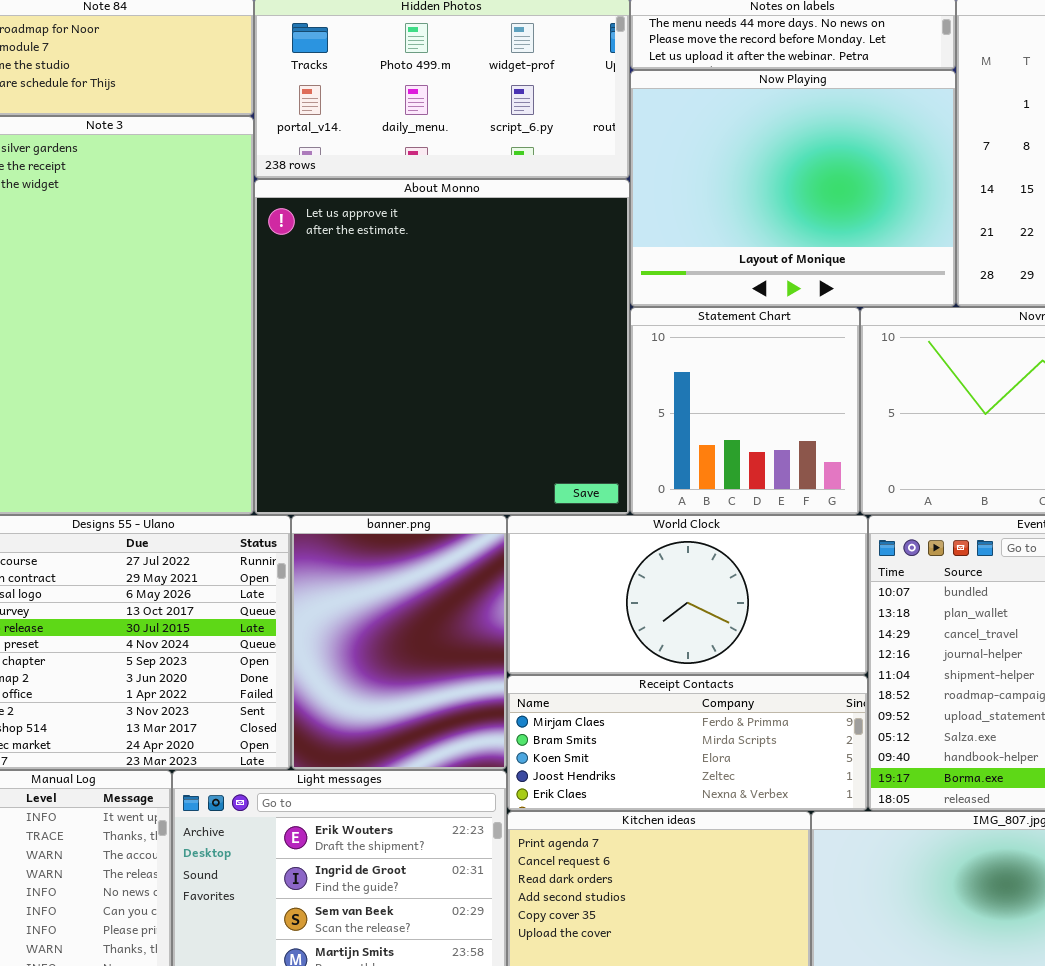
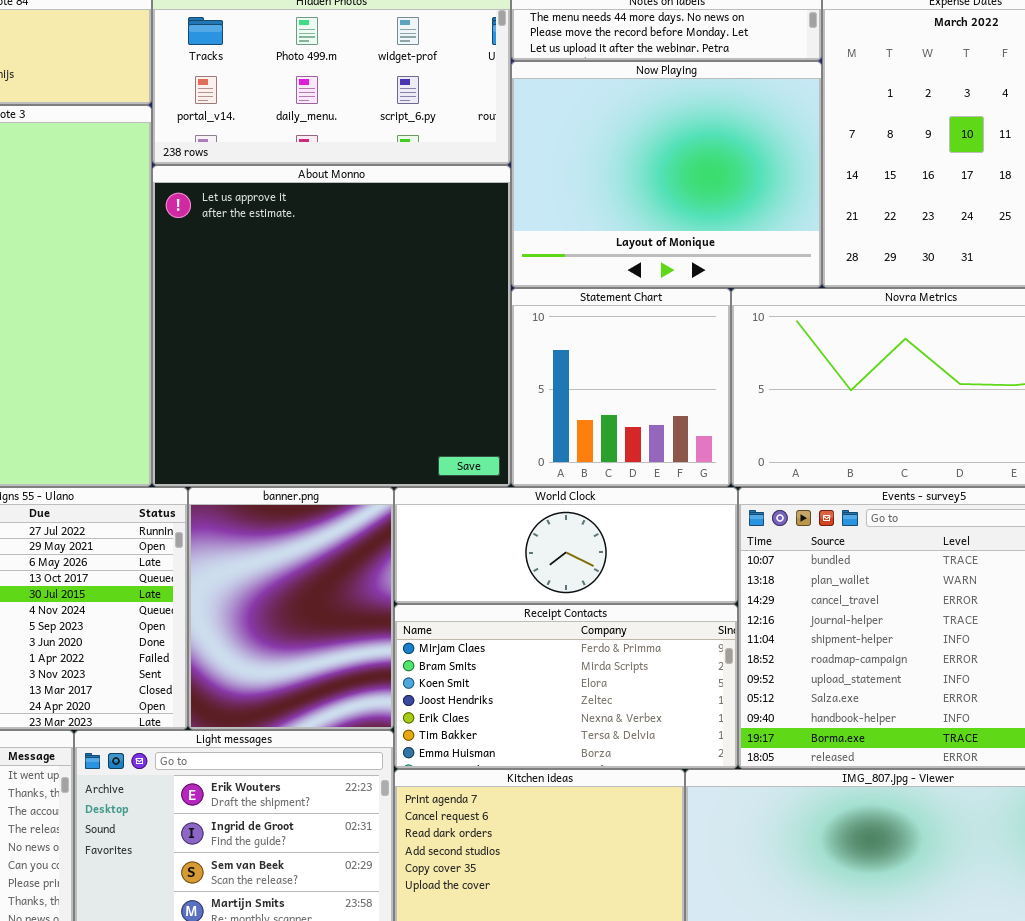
World Clock: [507,515,868,675] -> [394,487,738,604], resized
Receipt Contacts: [507,675,868,811] -> [394,604,738,769], resized

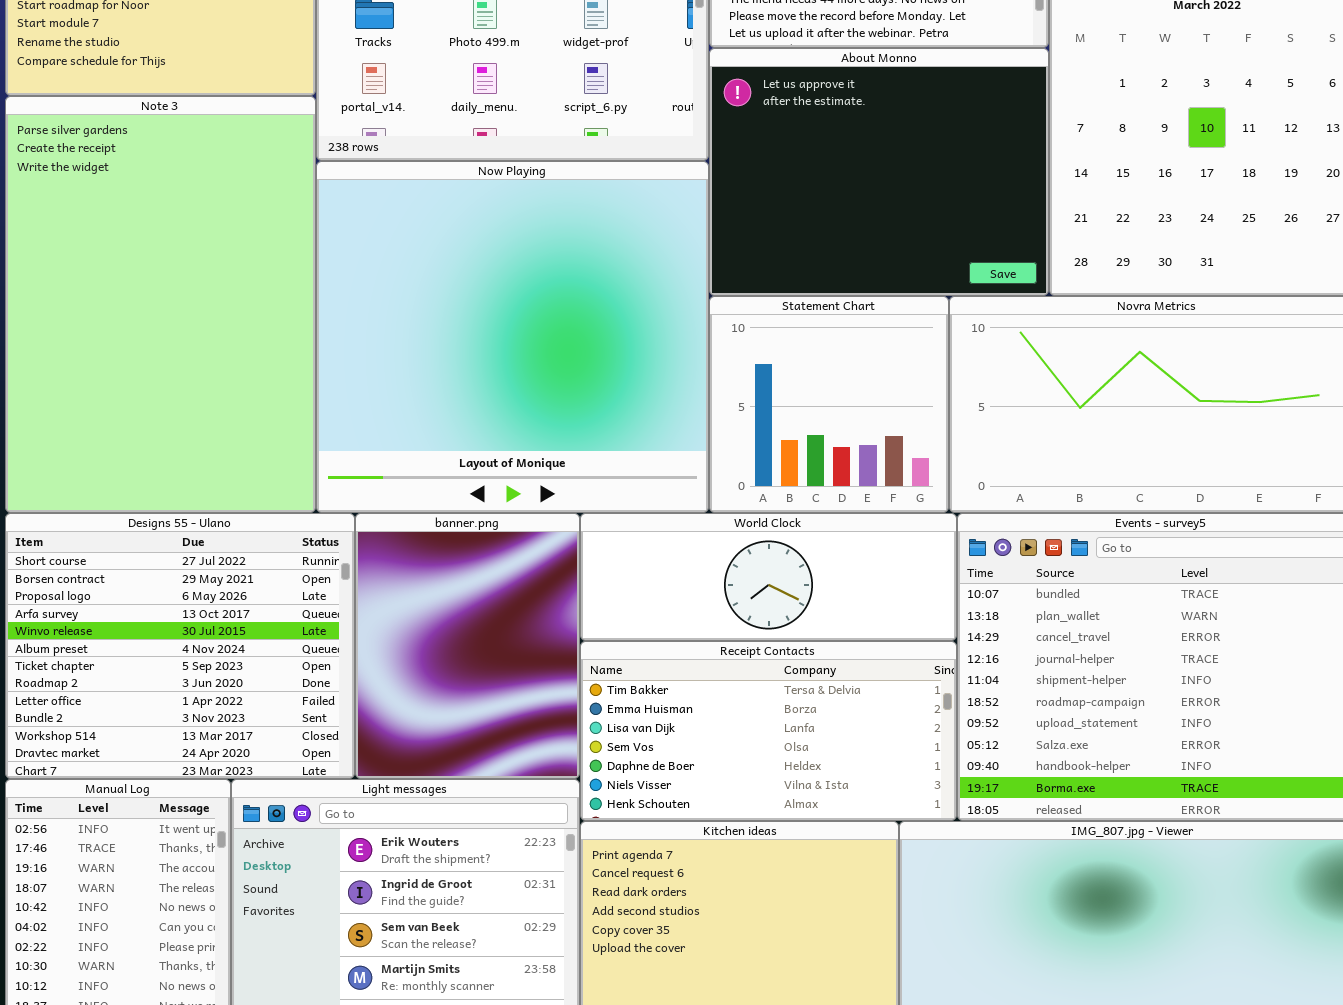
Now Playing: [511,61,822,288] -> [316,161,709,513], moved, resized
About Monno: [152,165,511,487] -> [709,48,1049,296], moved, resized
Receipt Contacts: [394,604,738,769] -> [580,641,957,821], scrolled down 5 rows

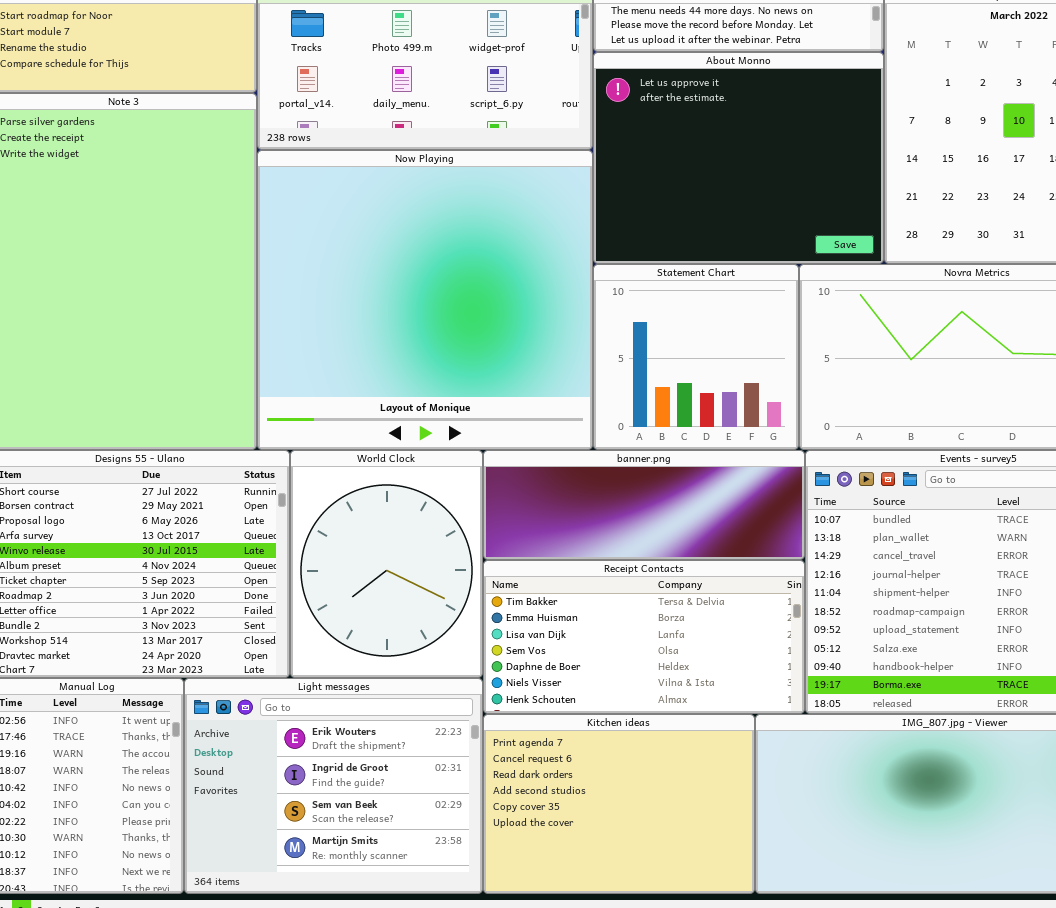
banner.png: [355,513,580,779] -> [483,450,805,560], moved, resized
World Clock: [580,513,957,641] -> [290,450,483,678], moved, resized

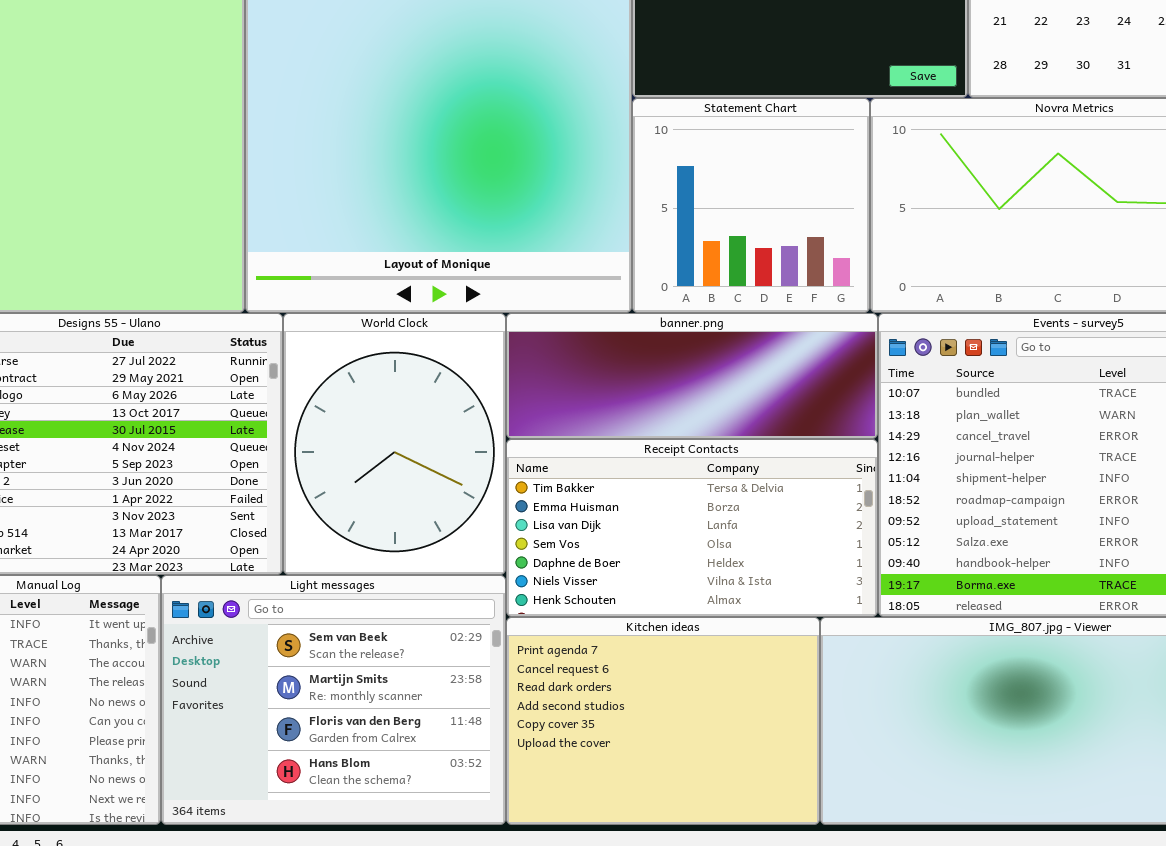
Light messages: [184,678,483,894] -> [161,575,506,825], scrolled down 2 rows

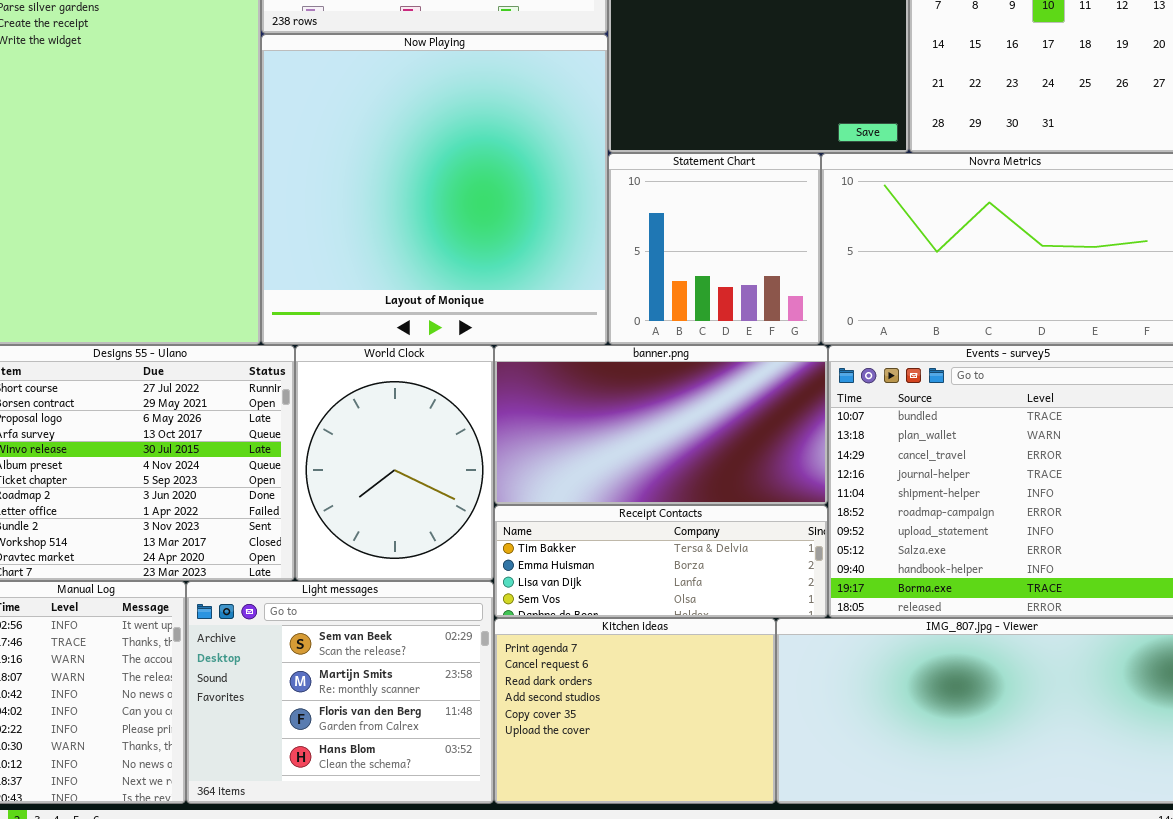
banner.png: [506,313,878,439] -> [494,345,828,505], resized
Receipt Contacts: [506,439,878,617] -> [494,505,828,618], resized

